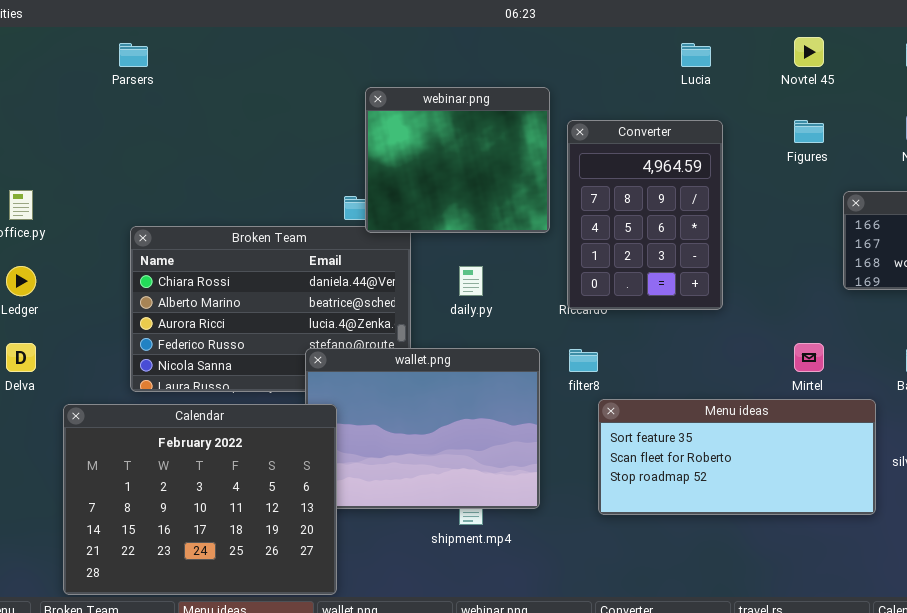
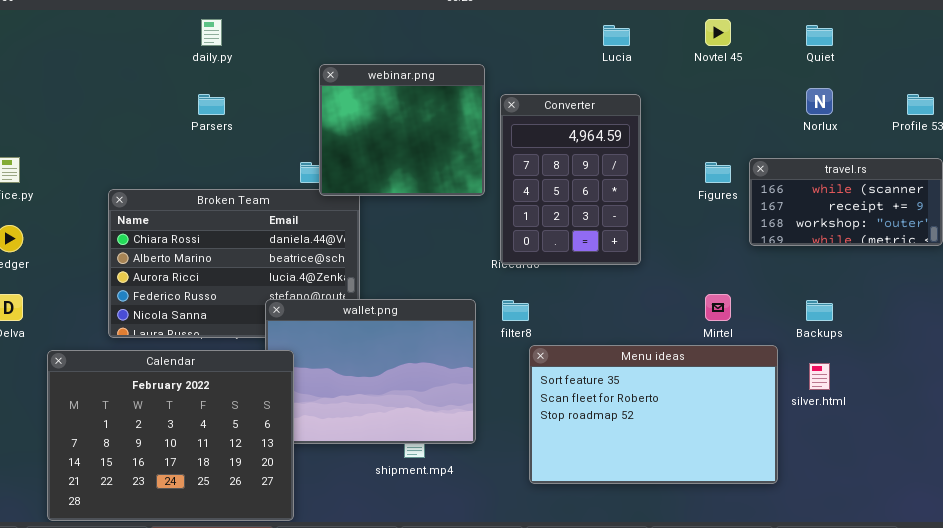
Parsers: [119,43,148,67] -> [198,94,225,115], moved
Figures: [794,120,824,143] -> [705,162,731,183], moved
daily.py: [459,266,483,296] -> [201,19,222,46], moved
Menu ideas: [598,399,876,515] -> [529,345,778,484], resized

